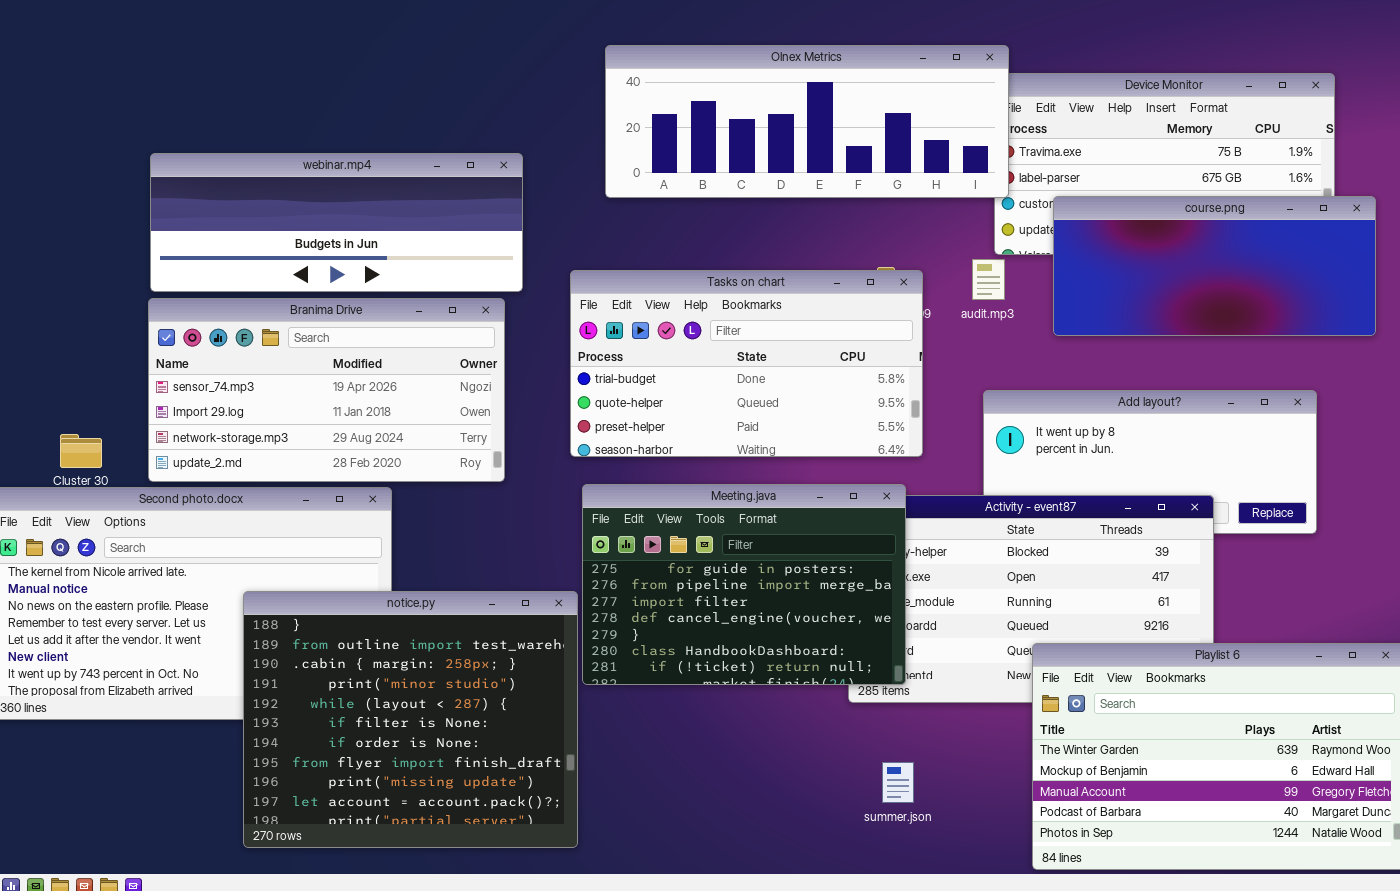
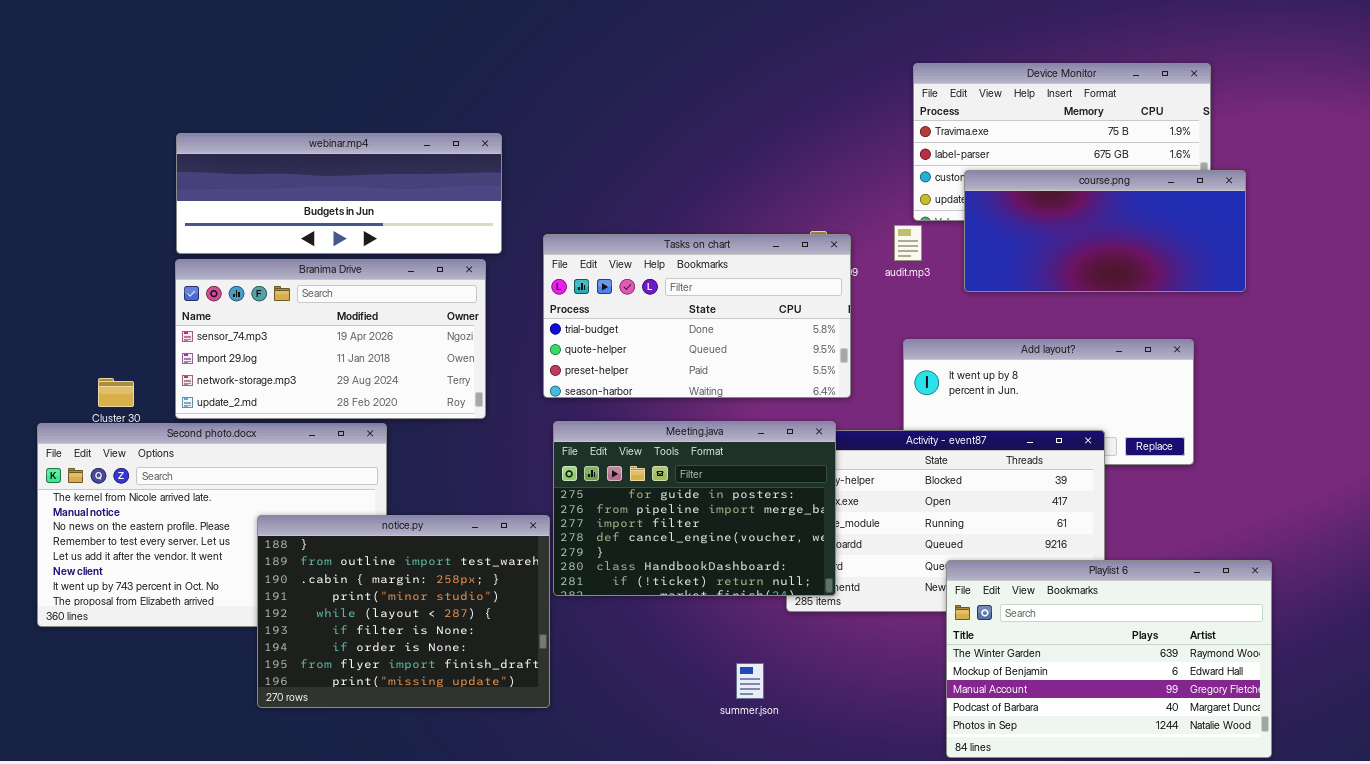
Olnex Metrics: [605,45,1009,198] -> none, closed
notice.py: [243,591,578,848] -> [257,515,550,708], resized
summer.json: [882,762,914,803] -> [736,663,764,699], moved

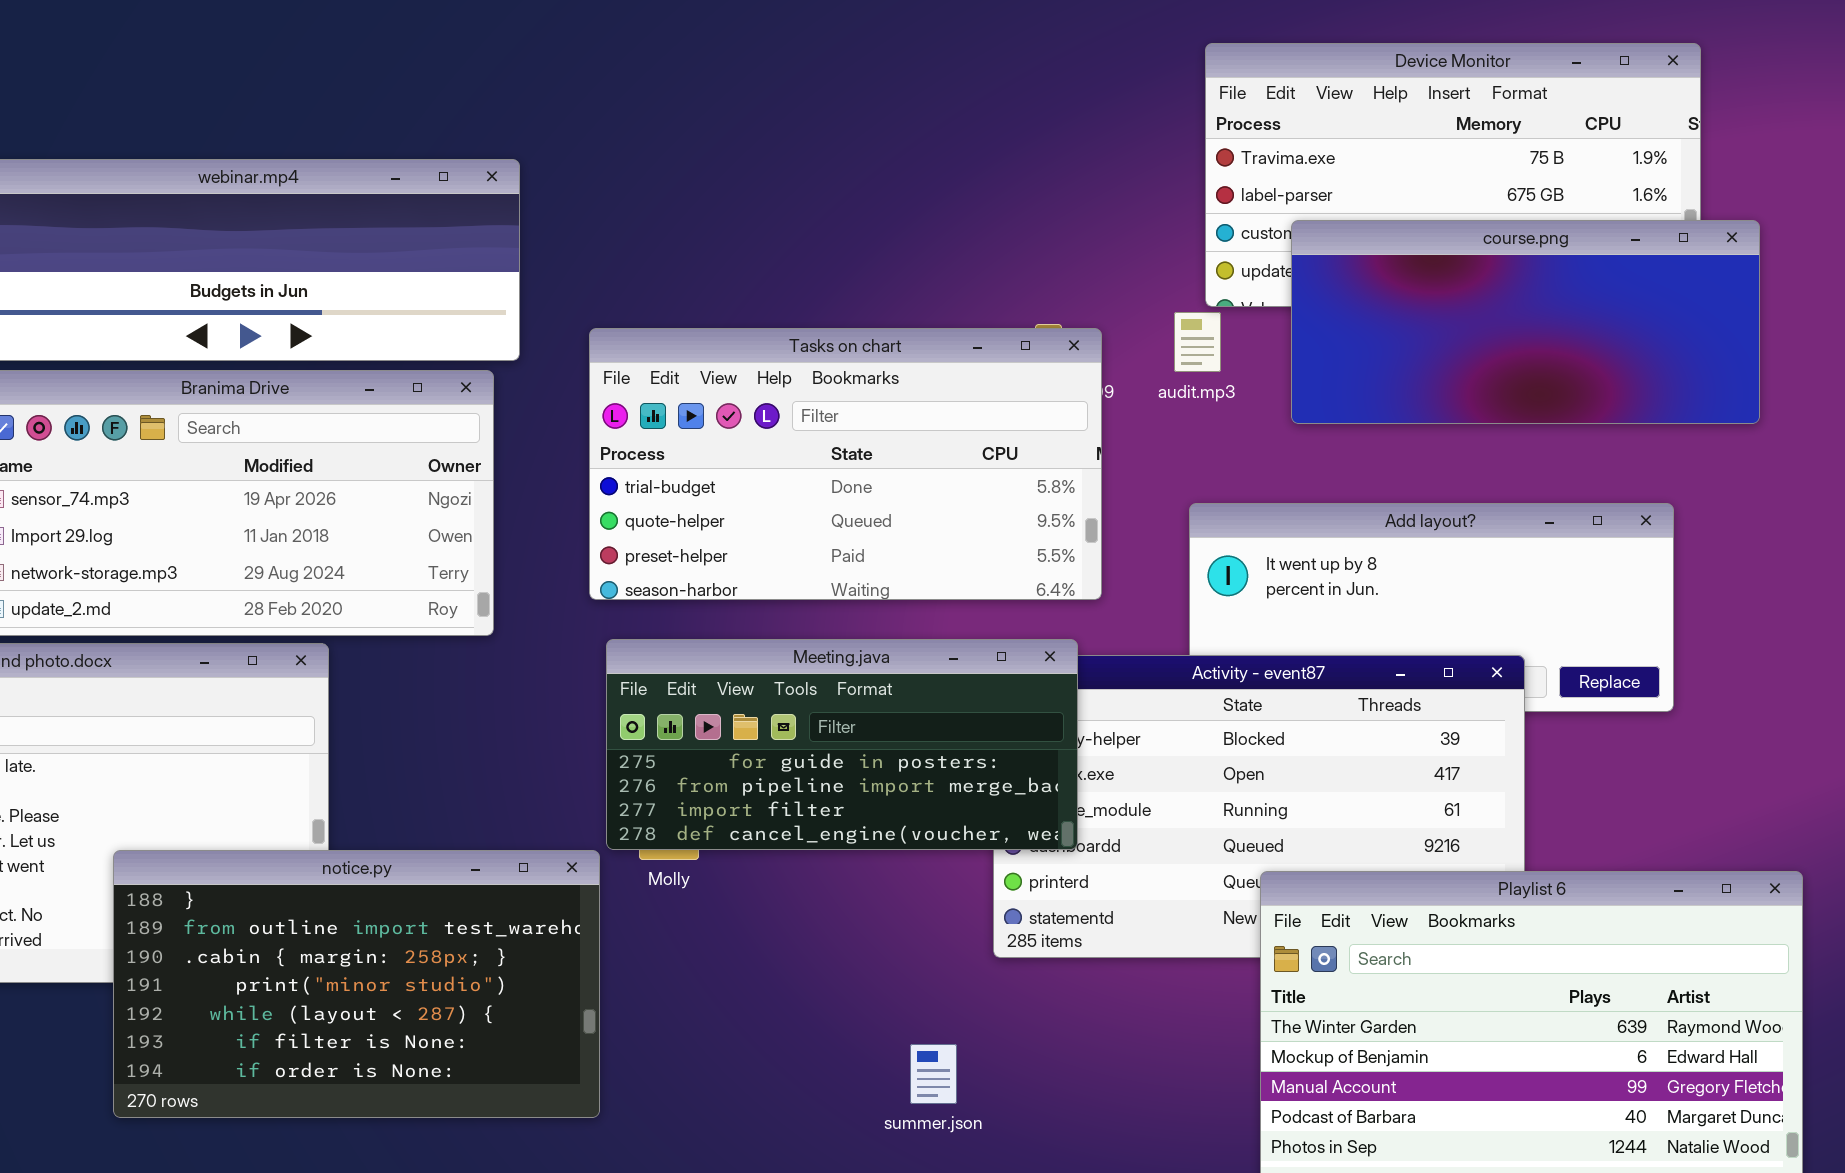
Meeting.java: [553,421,836,596] -> [606,639,1078,850], resized
notice.py: [257,515,550,708] -> [113,850,600,1118], resized

